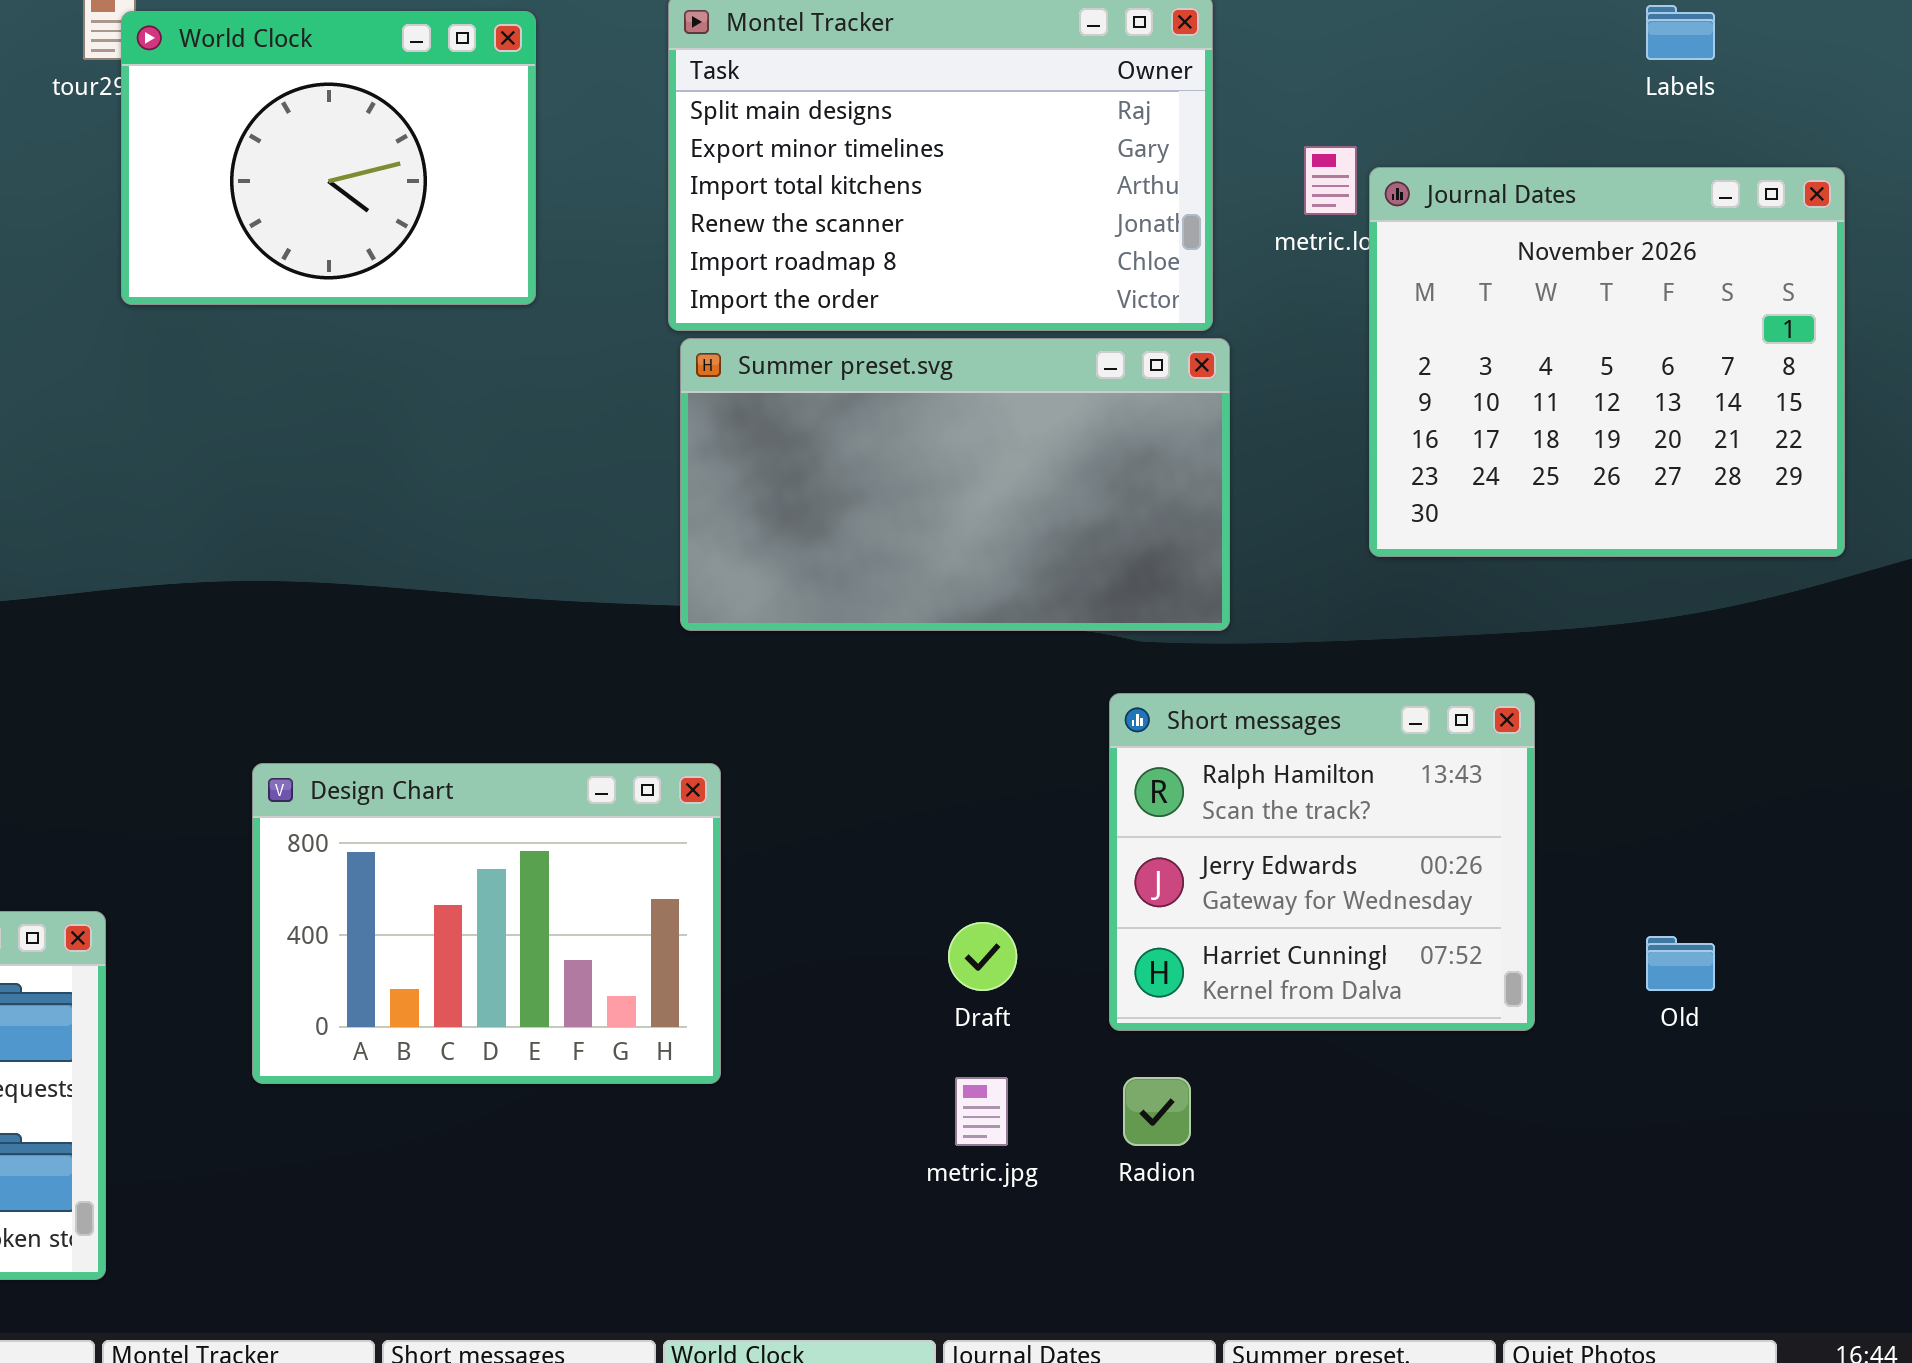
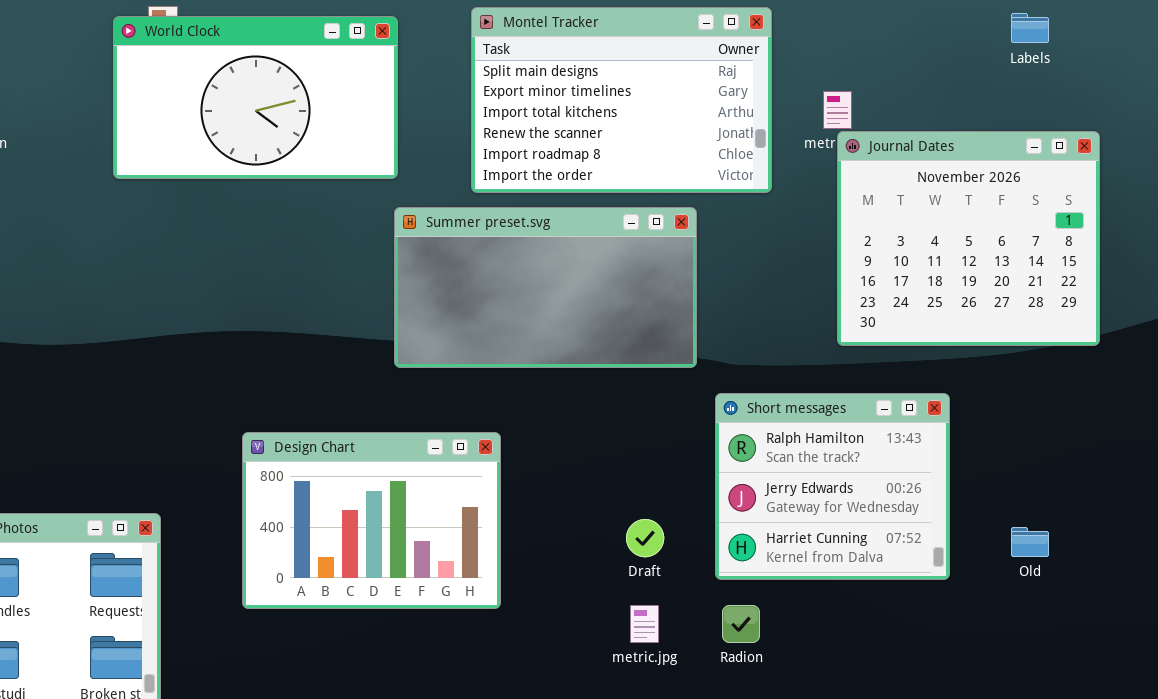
World Clock: [121,11,536,305] -> [113,16,398,179], resized
Journal Dates: [1369,167,1845,557] -> [837,131,1100,346], moved
Summer preset.svg: [680,338,1230,631] -> [394,207,697,368], moved

